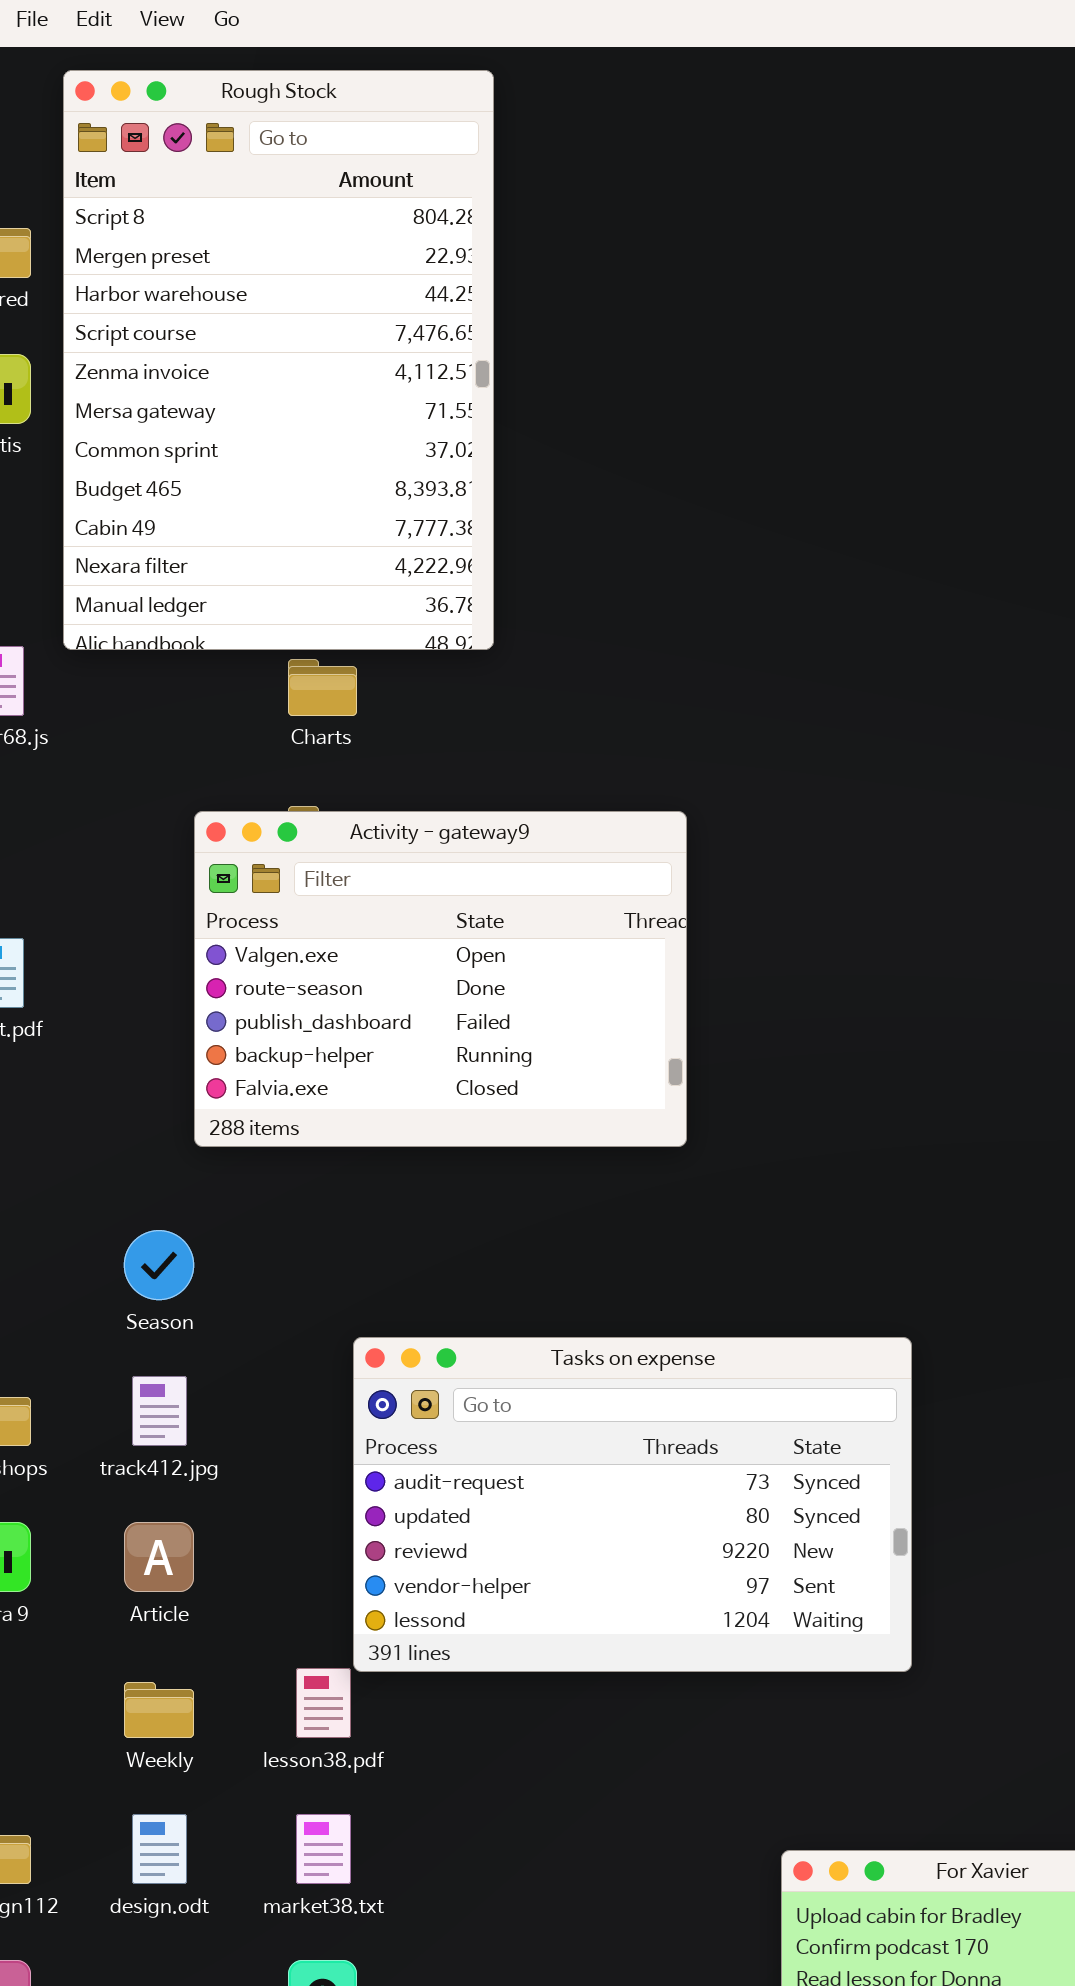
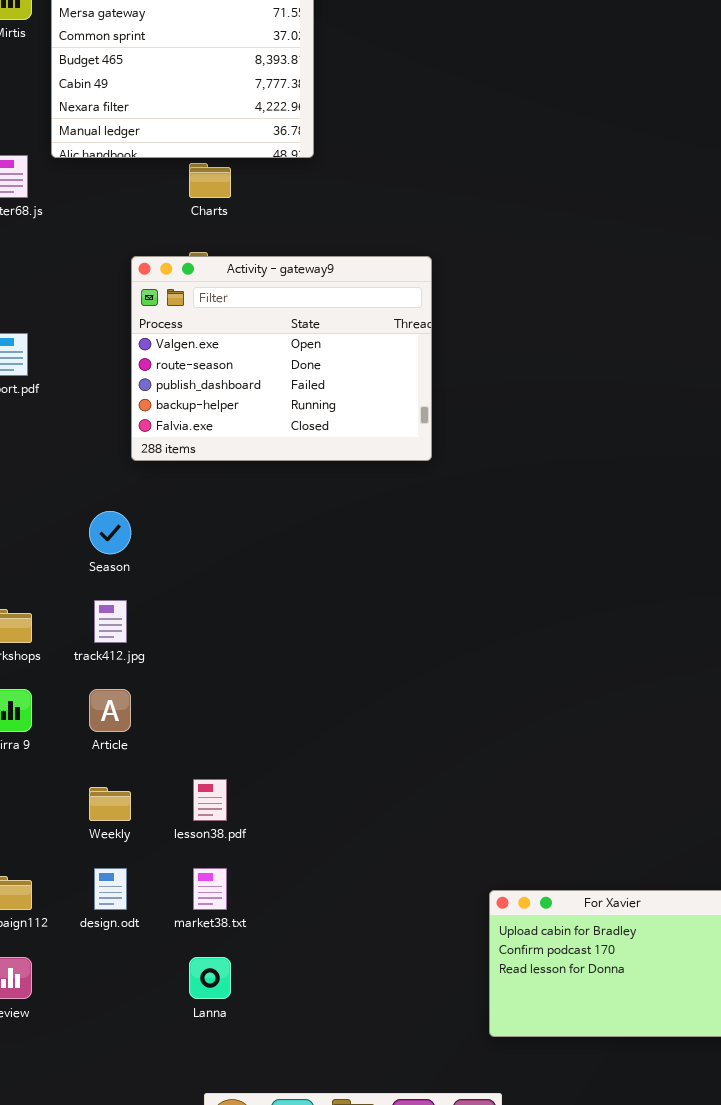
Tasks on expense: [353,1337,912,1672] -> none, closed

